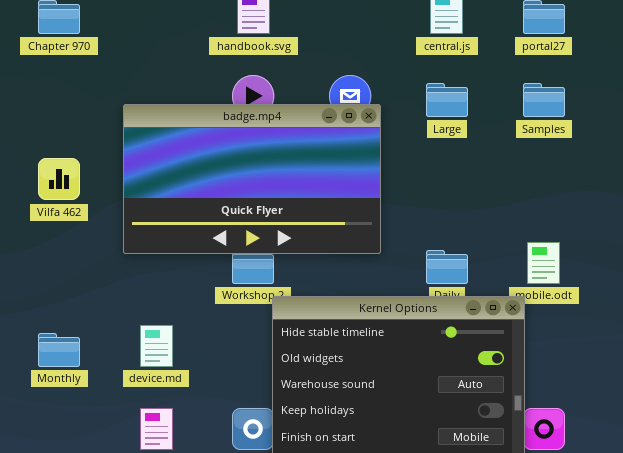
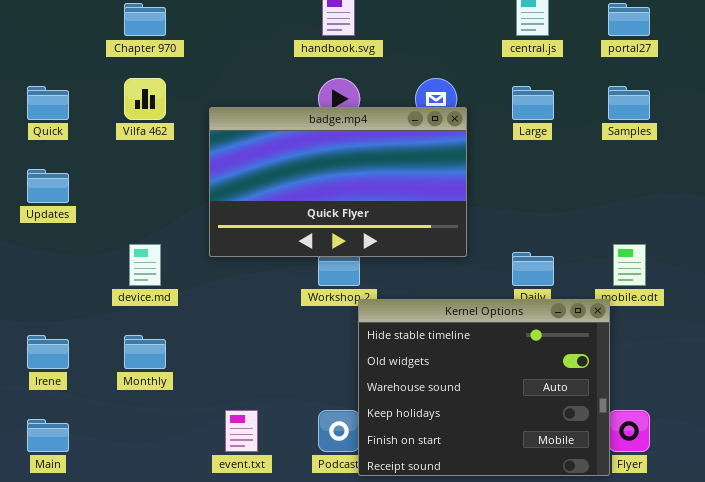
Vilfa 462: [38,158,80,200] -> [124,78,166,120], moved
device.md: [140,325,173,367] -> [129,244,161,286], moved

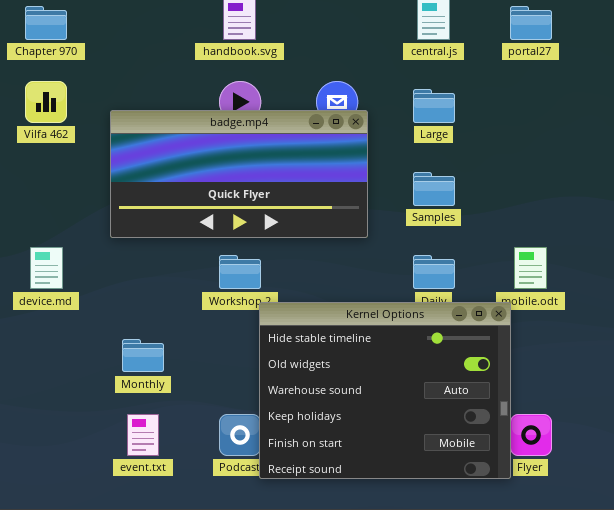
Samples: [608,86,650,120] -> [413,172,455,206], moved
badge.mp4: [209,107,467,257] -> [110,110,368,238], resized
Monthly: [124,335,166,369] -> [122,339,164,372], moved

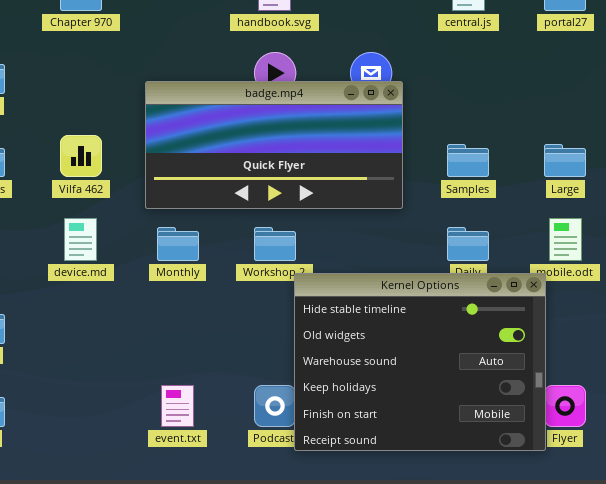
Vilfa 462: [25,81,67,123] -> [60,135,102,177], moved
Large: [413,89,455,123] -> [544,144,586,177], moved
Monthly: [122,339,164,372] -> [157,227,199,261], moved

